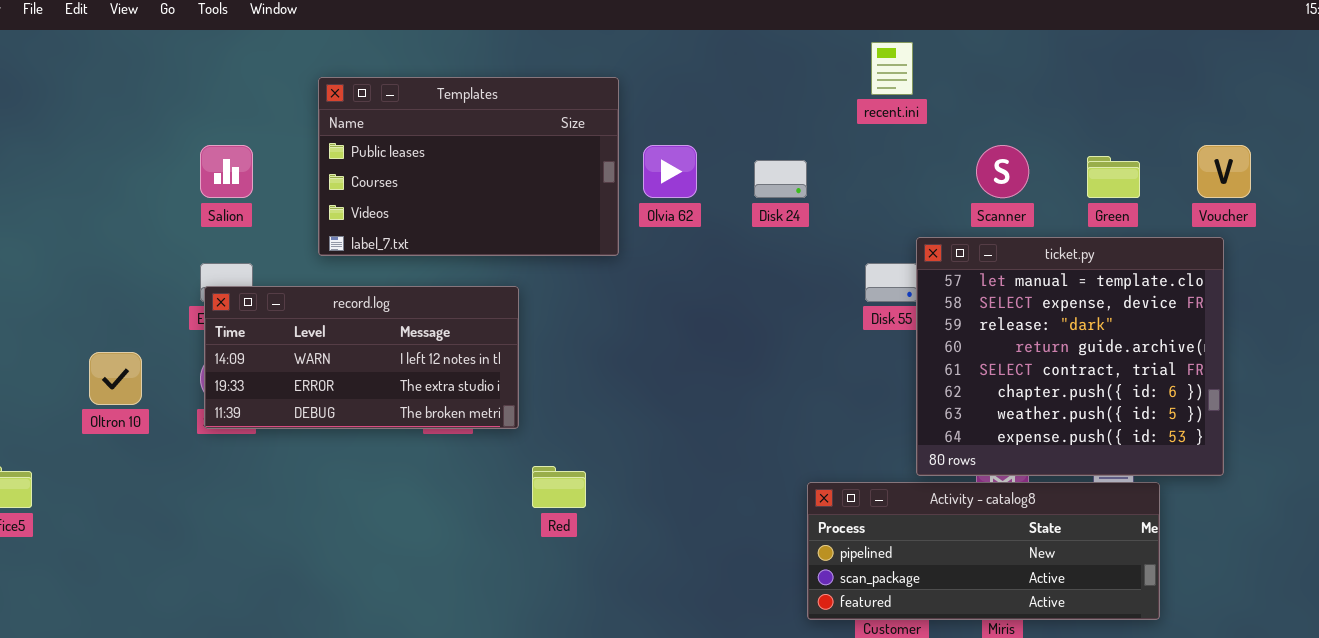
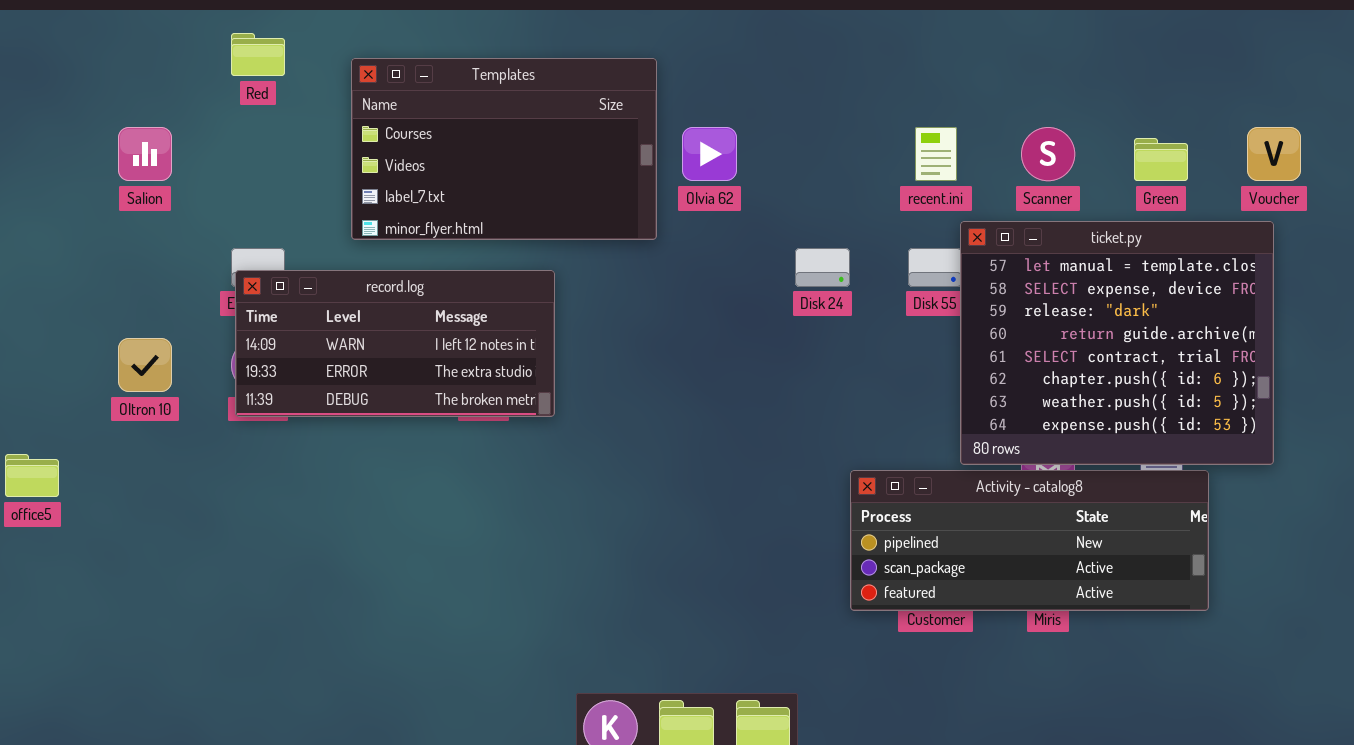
recent.ini: [871,42,913,95] -> [915,127,957,181], moved
Templates: [318,77,619,256] -> [351,58,657,240], scrolled down 1 row
Salion: [200,145,253,198] -> [118,127,172,181], moved
Disk 24: [754,160,807,198] -> [795,248,850,287], moved
Red: [532,466,586,508] -> [231,33,285,76], moved

